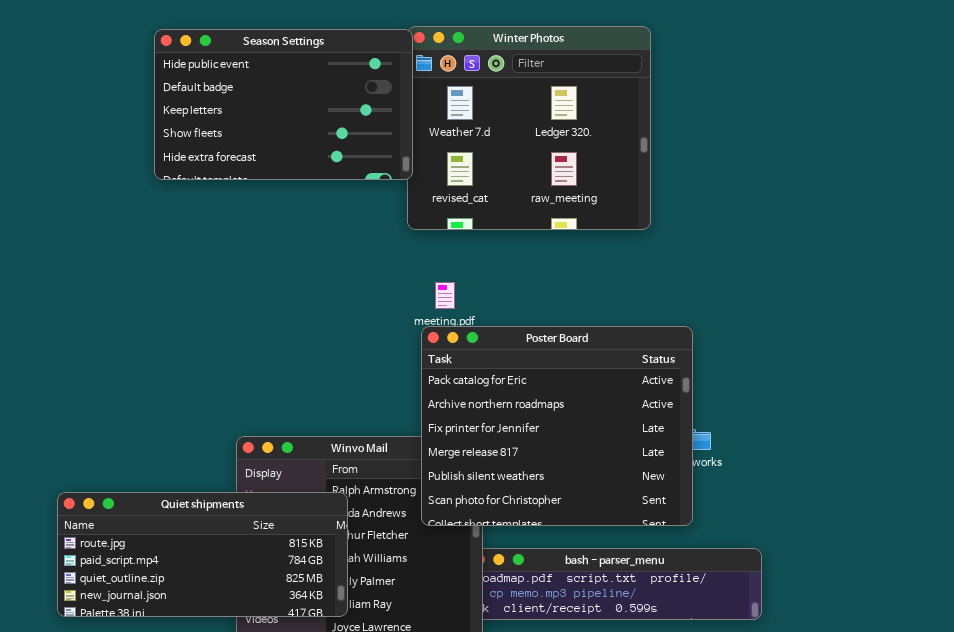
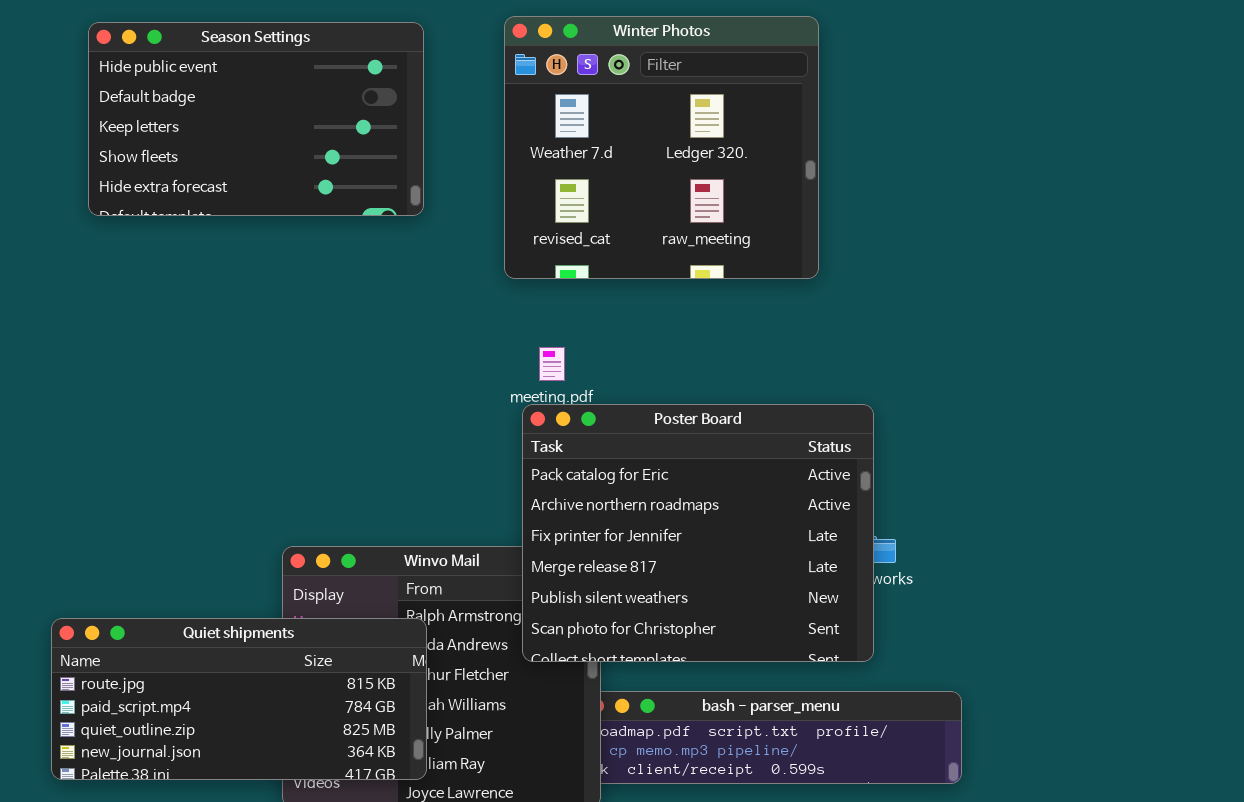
Season Settings: [154,29,413,180] -> [88,22,424,216], moved

